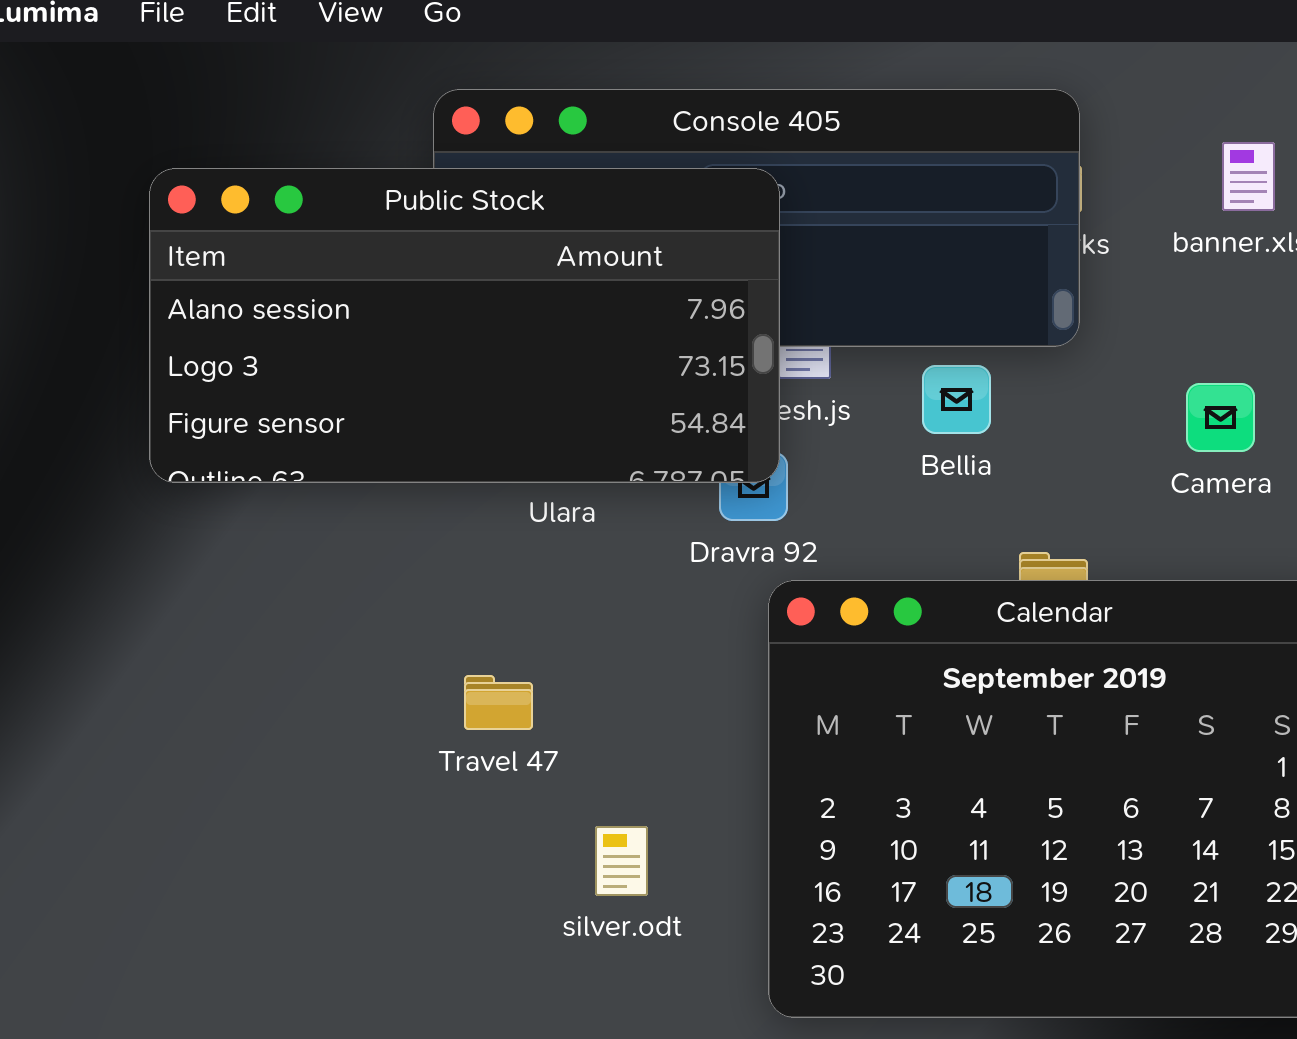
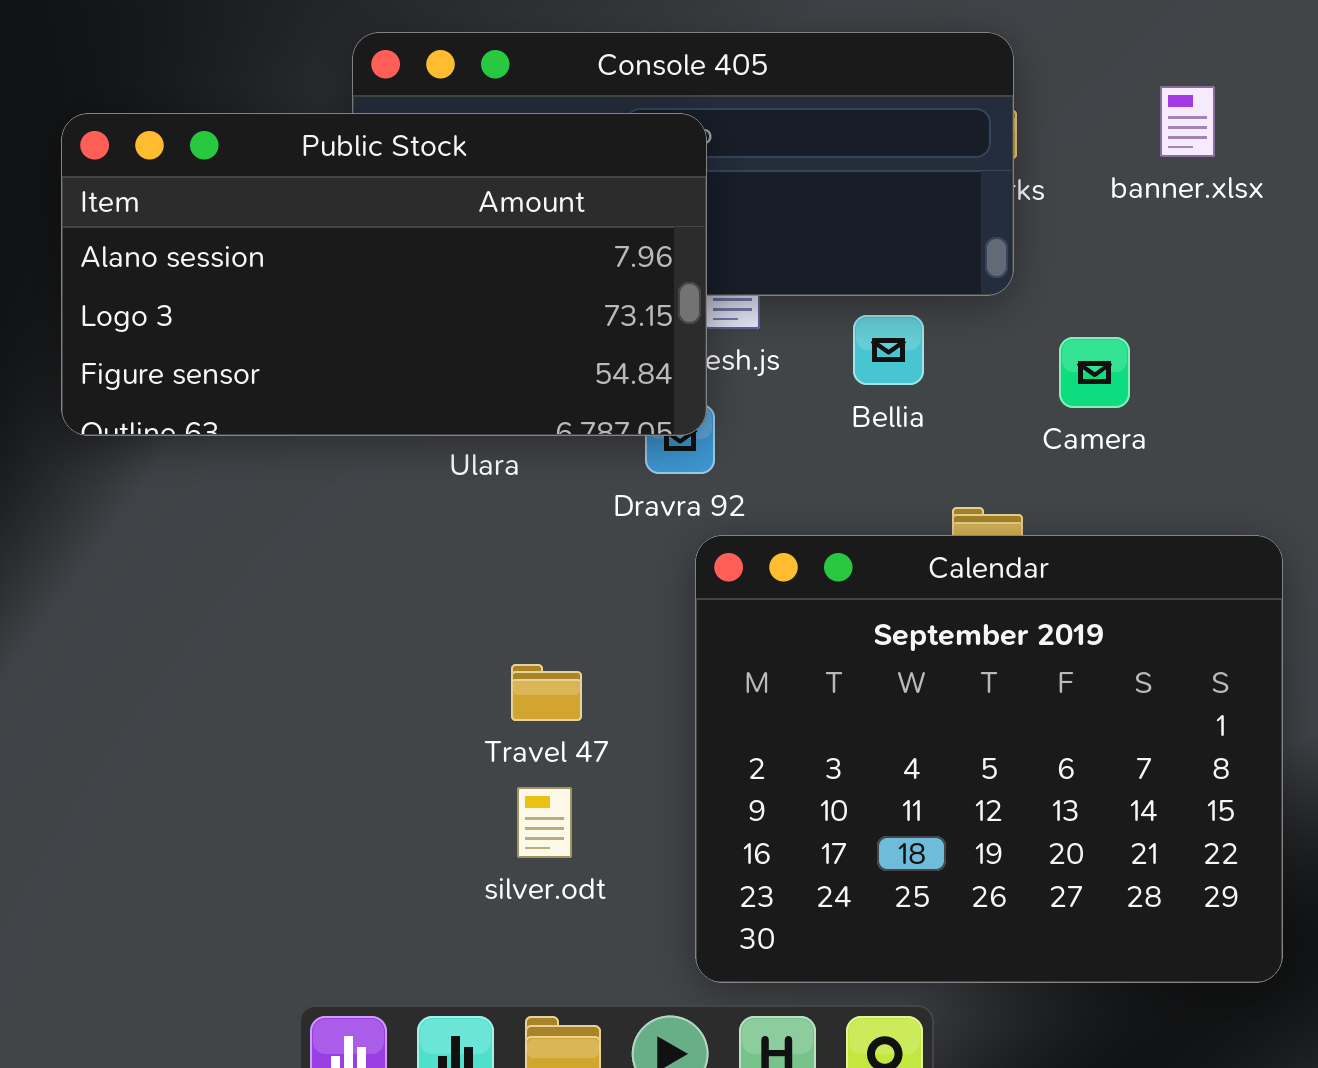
Camera: [1186,383,1255,452] -> [1059,337,1130,408], moved
Travel 47: [464,675,533,730] -> [511,664,582,721], moved

